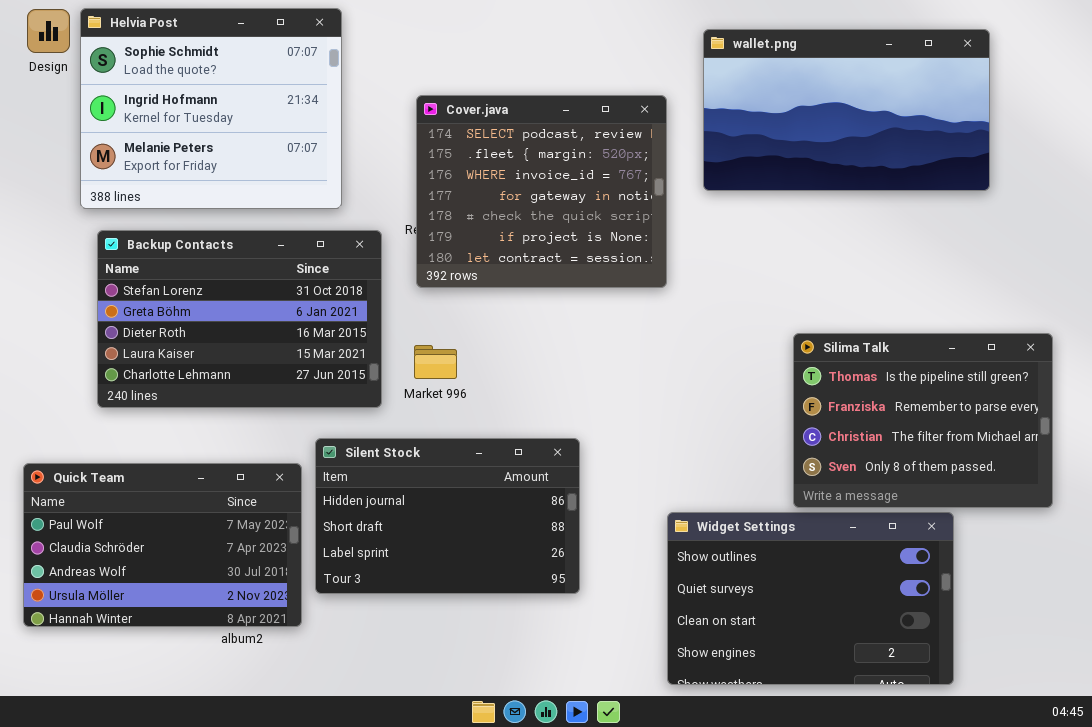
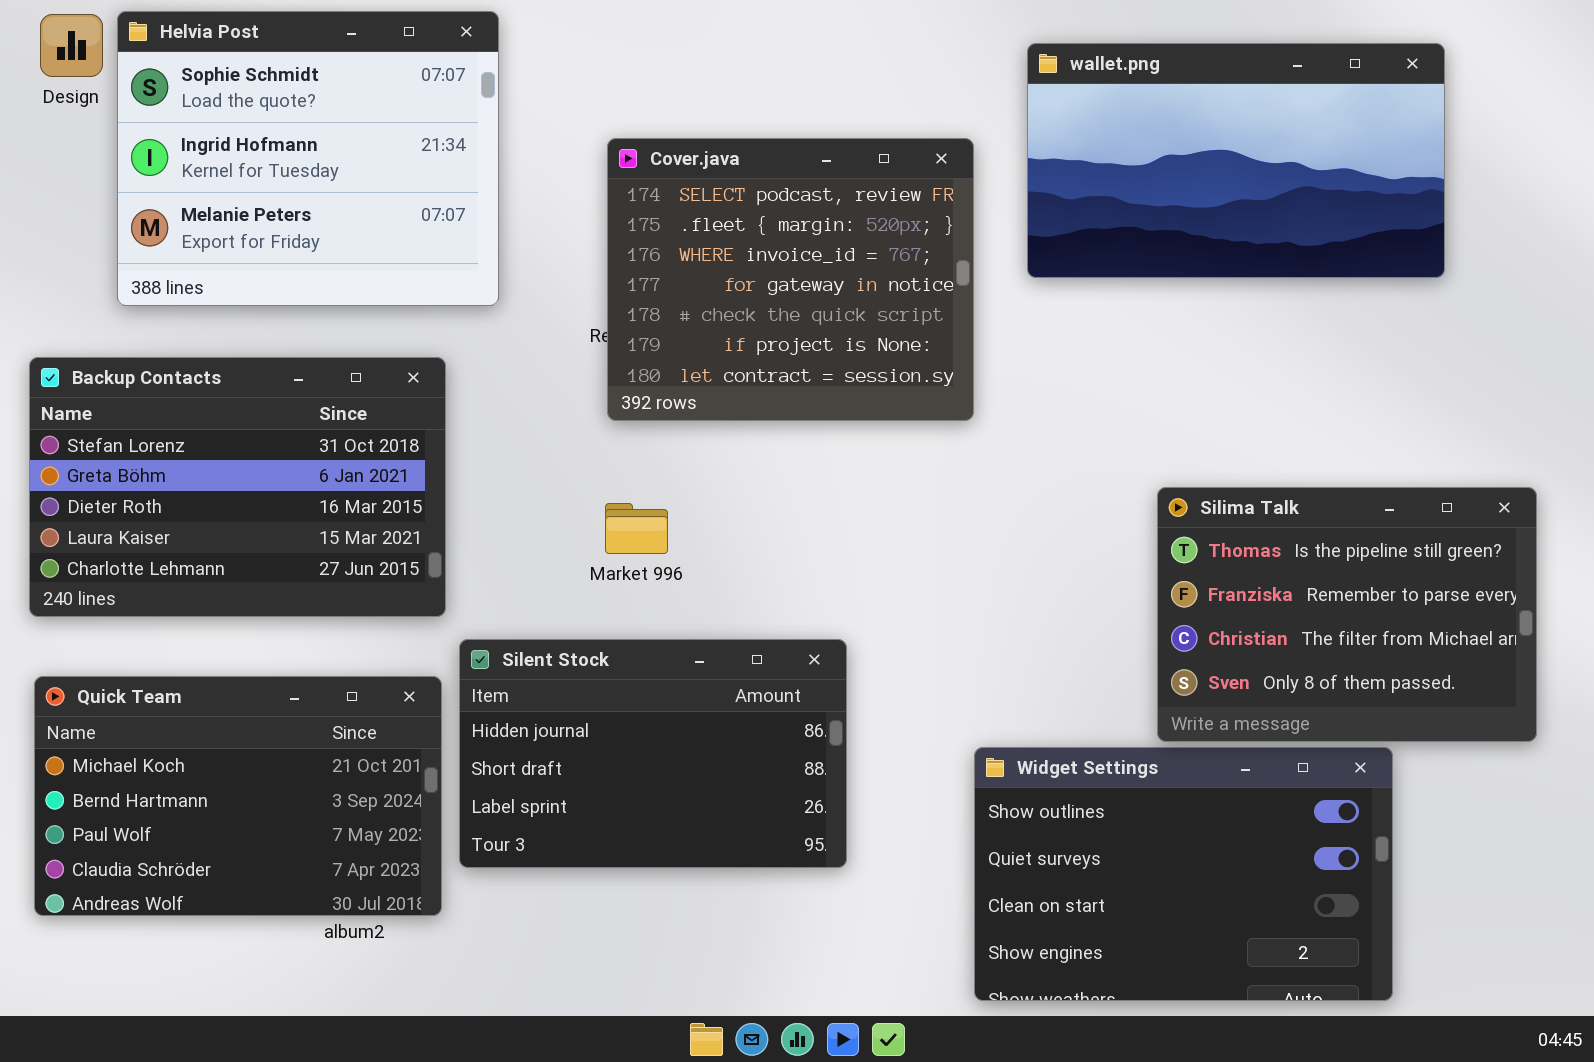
Backup Contacts: [97,230,382,408] -> [29,357,446,617], moved
Quick Team: [23,463,302,627] -> [34,676,442,916], scrolled up 2 rows

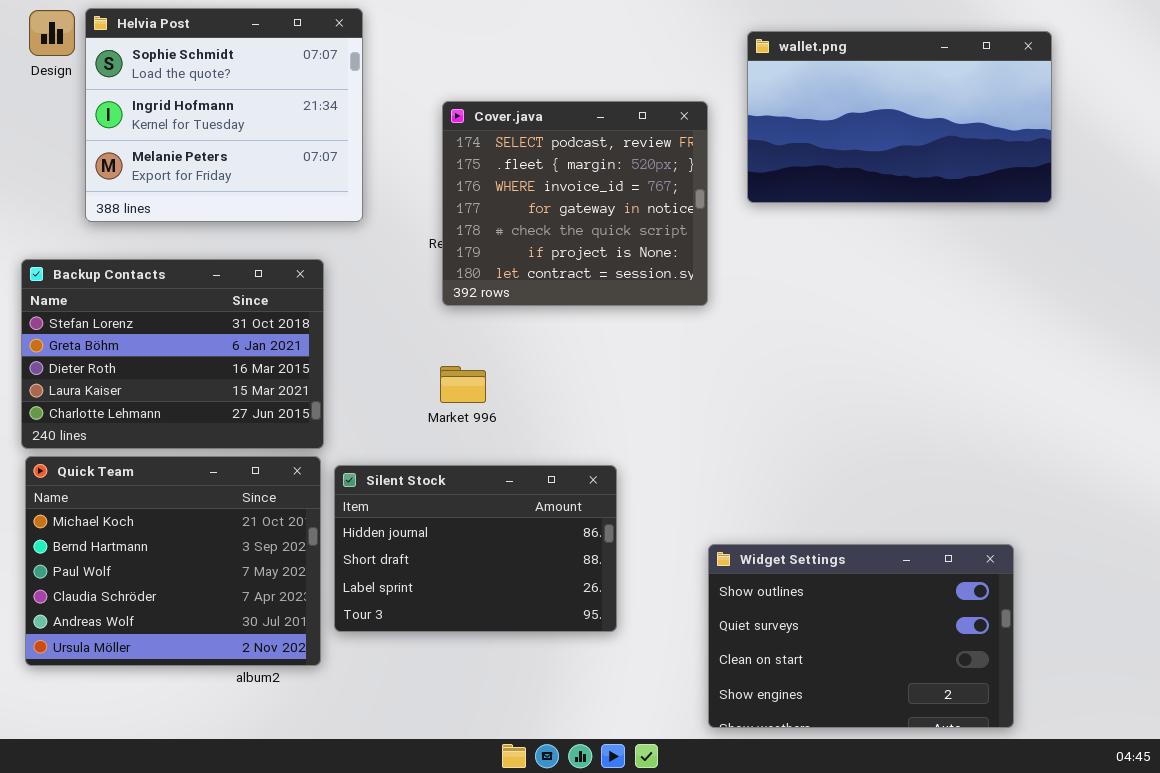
Silima Talk: [1157,487,1537,742] -> none, closed
Quick Team: [34,676,442,916] -> [25,456,321,666], resized

